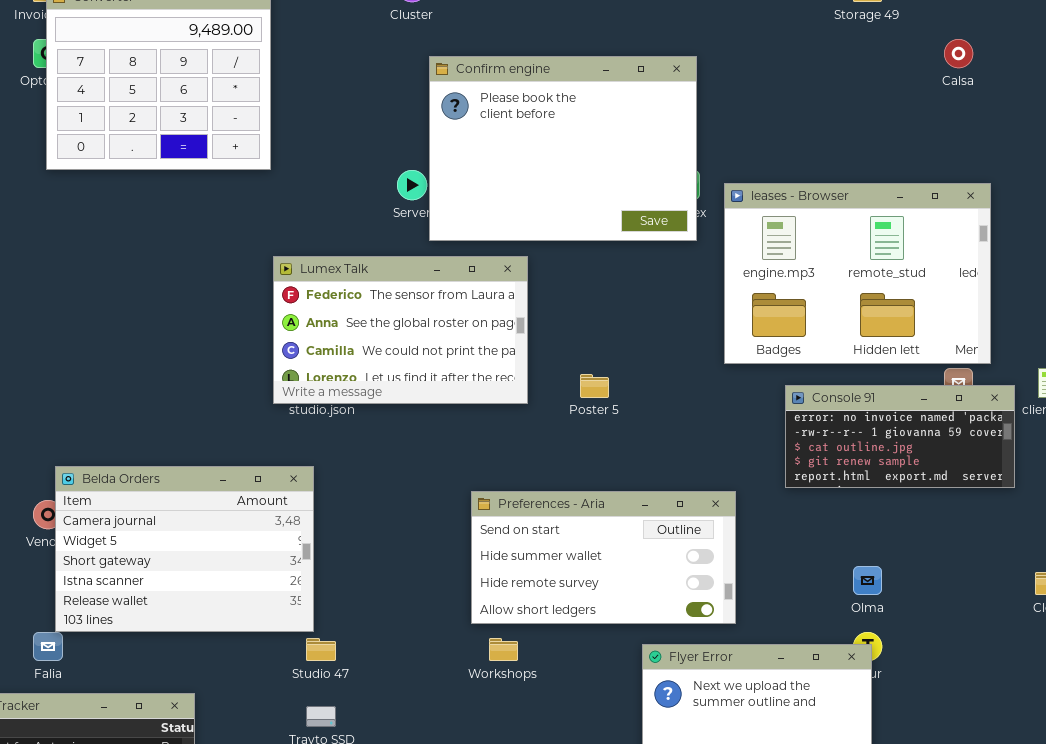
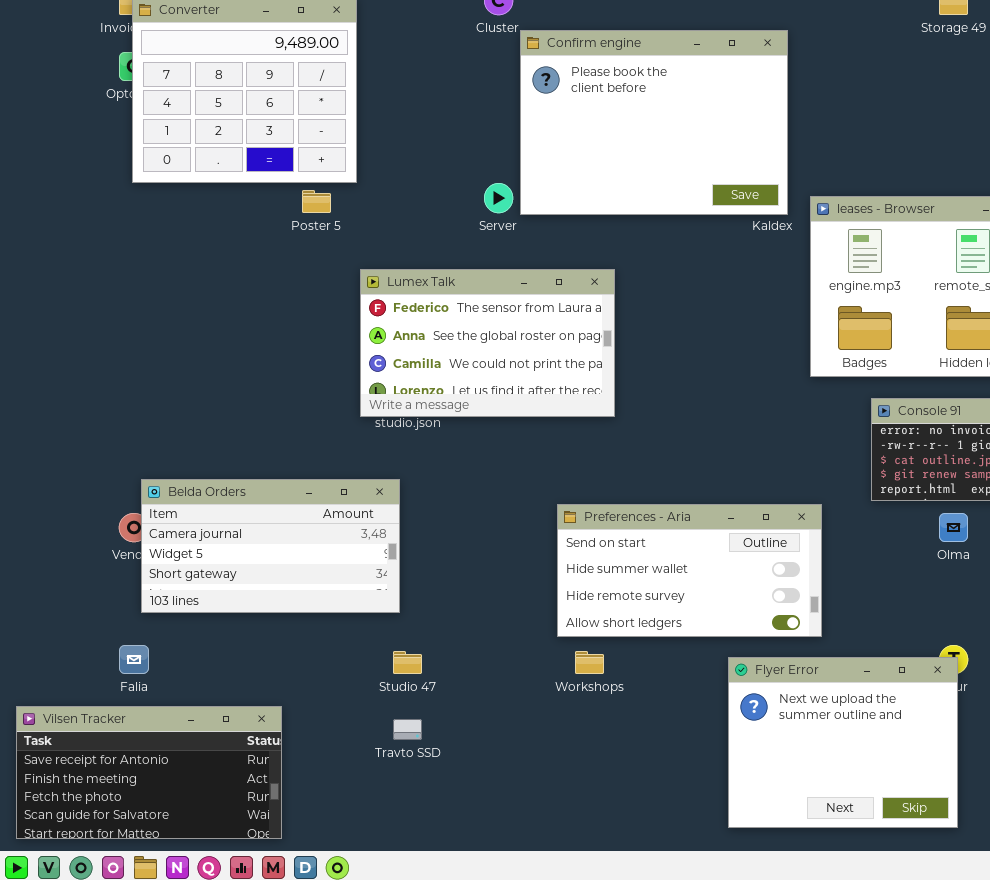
Confirm engine: [429,56,697,241] -> [520,30,788,215], moved
Poster 5: [580,374,609,398] -> [302,190,331,213], moved
Belda Orders: [55,466,314,632] -> [141,479,400,613], resized
Olma: [853,566,882,595] -> [939,513,968,542], moved

